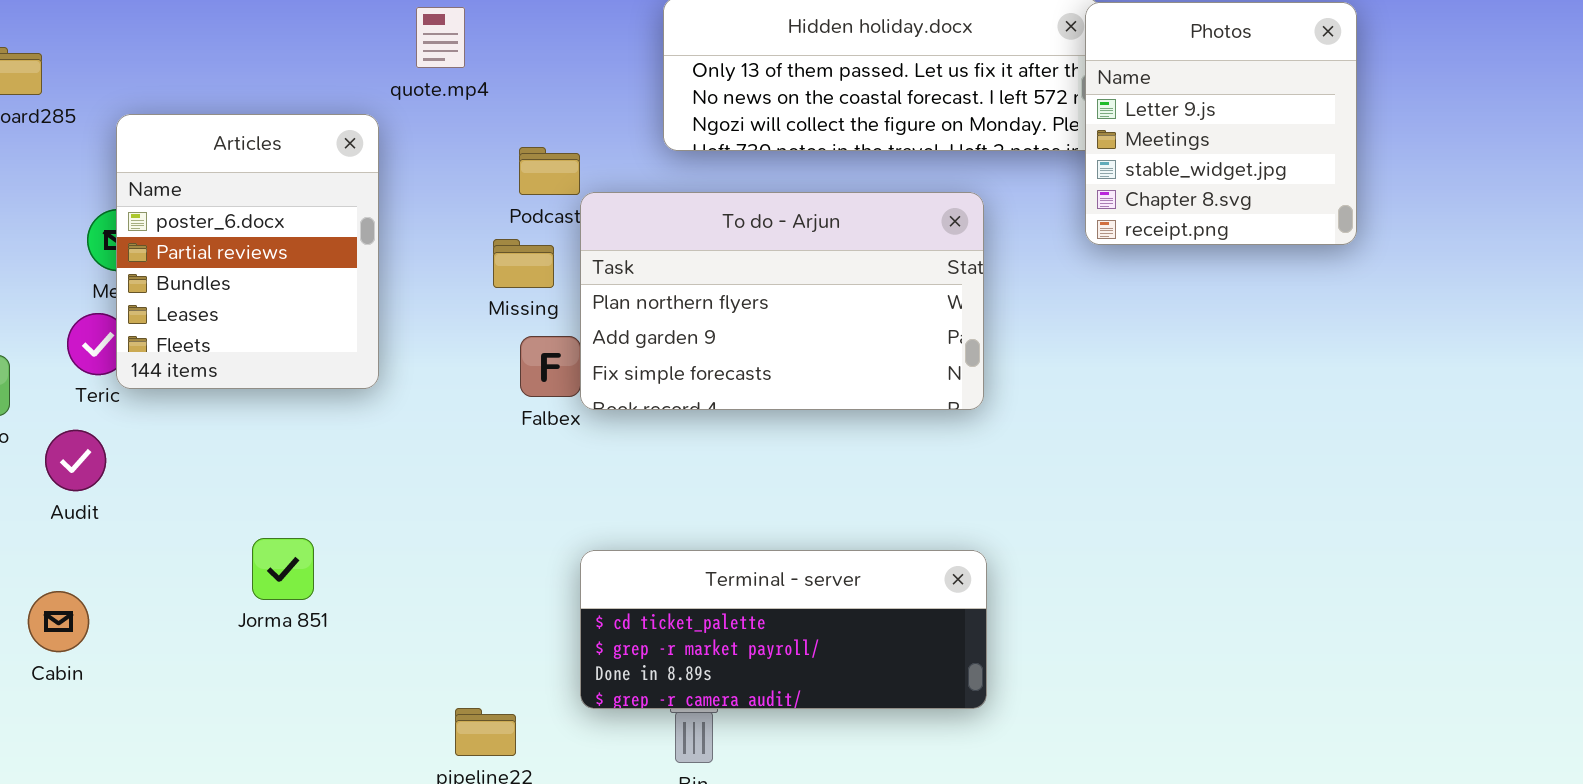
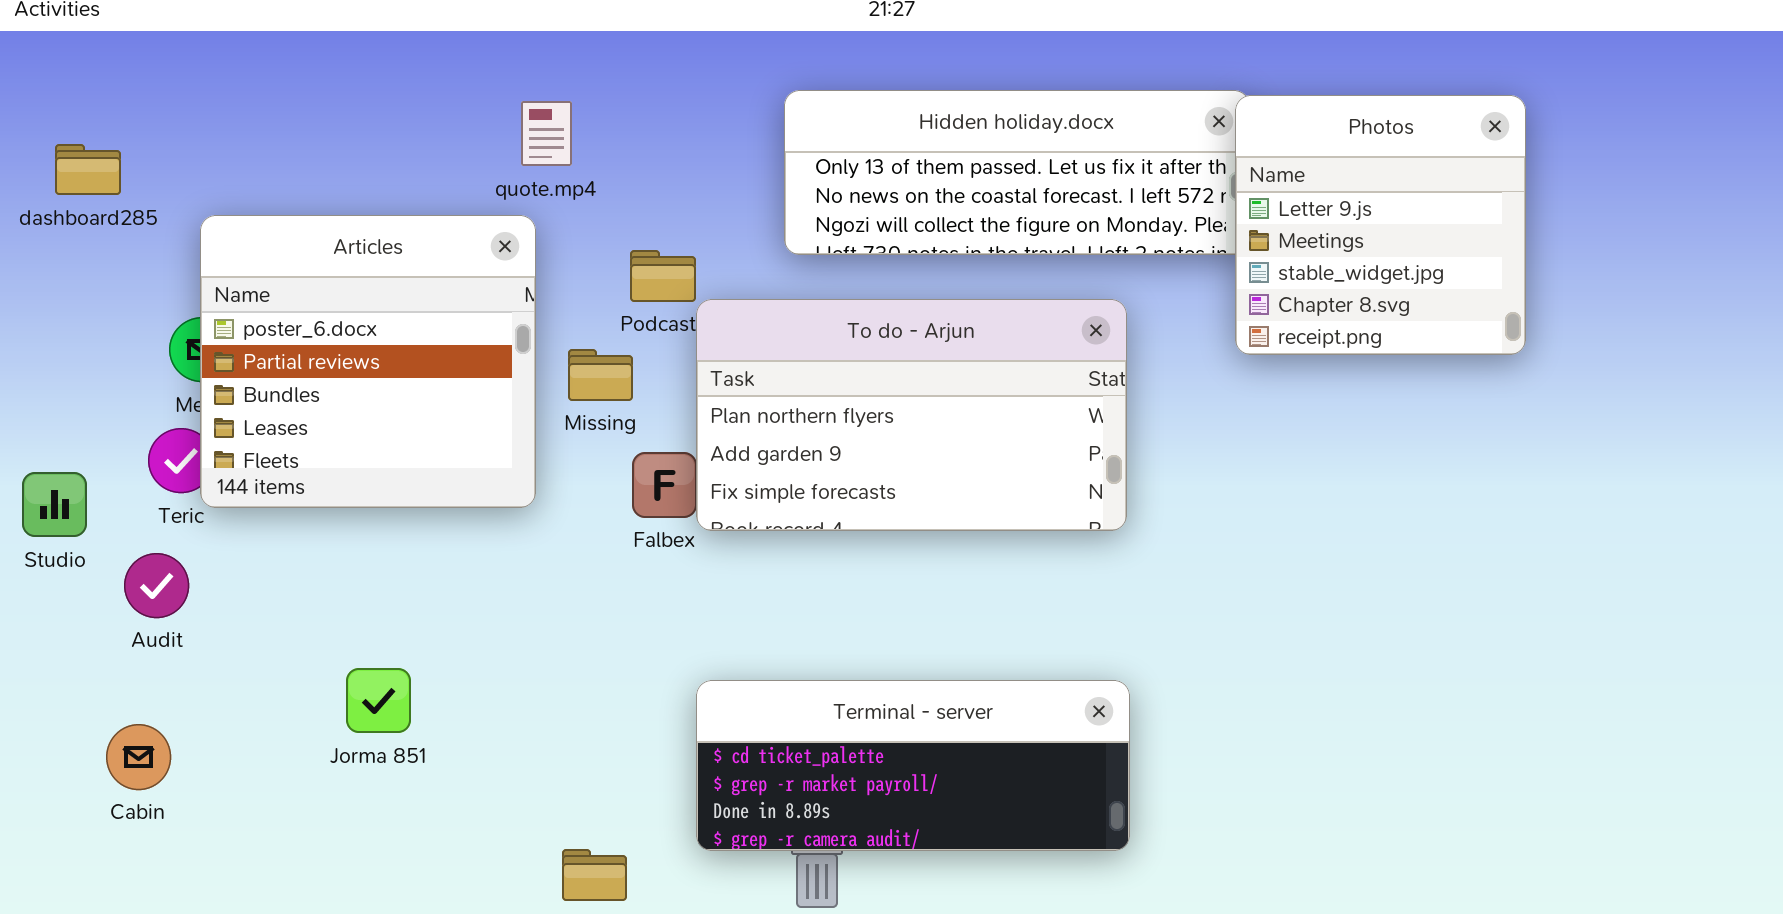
Articles: [116,114,379,389] -> [200,215,536,508], resized
Missing: [493,239,554,288] -> [568,349,633,401], moved

